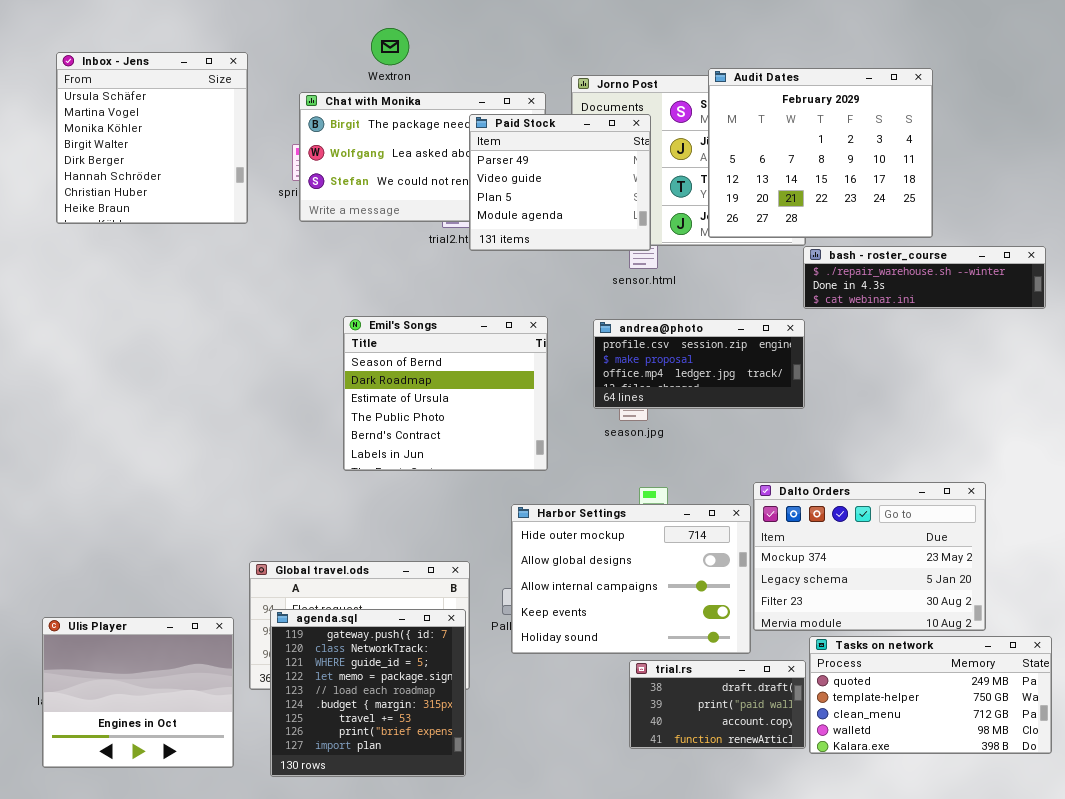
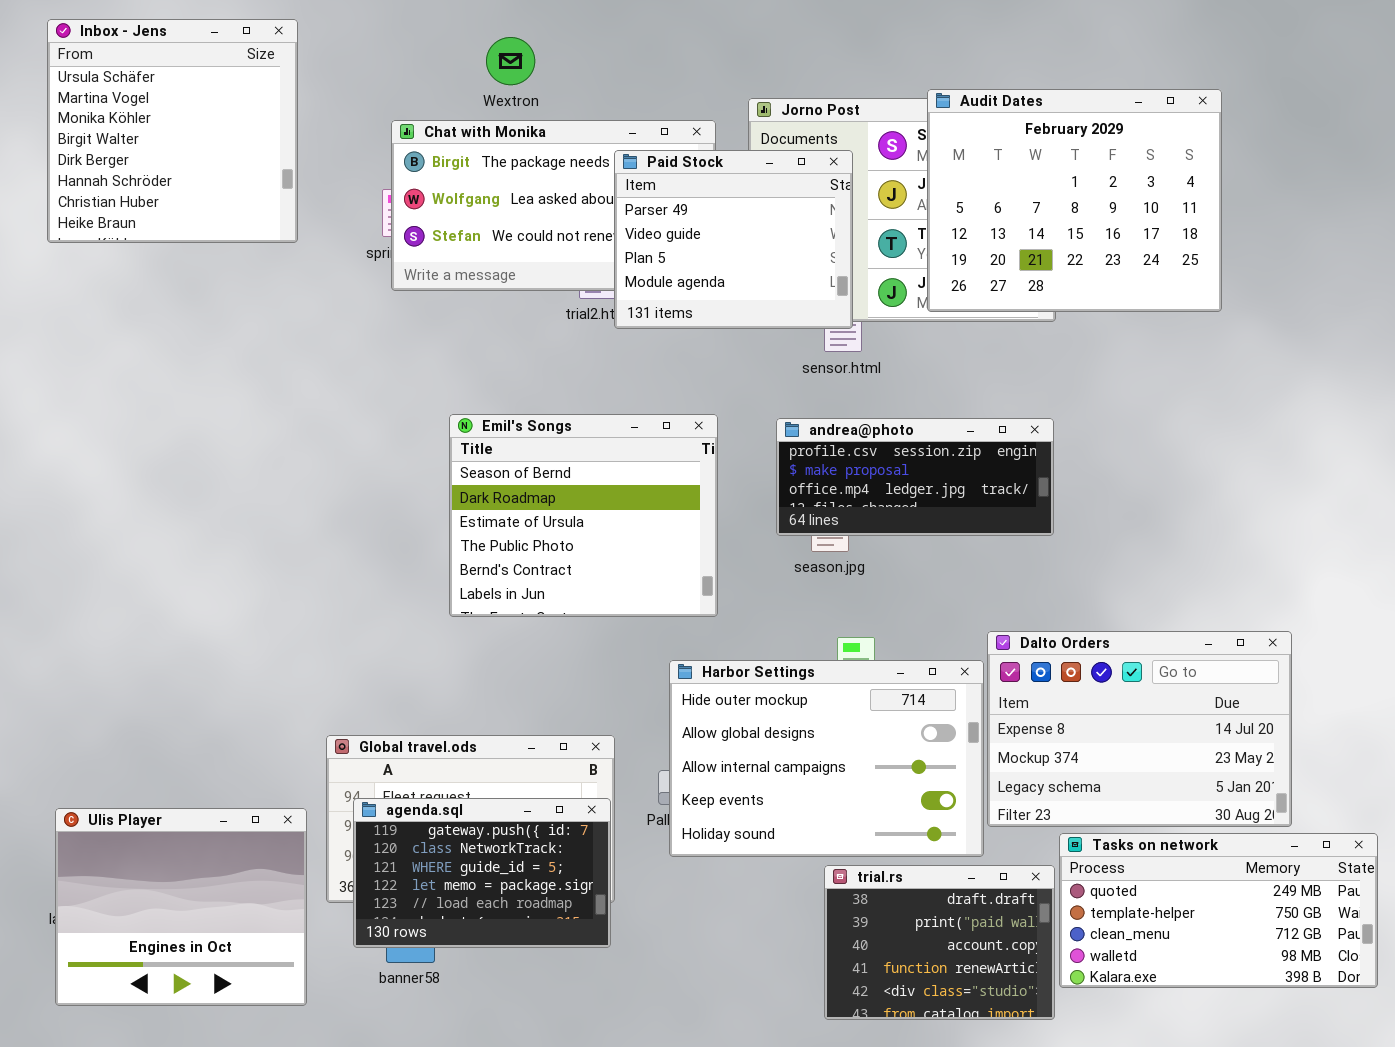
Inbox - Jens: [56,52,248,224] -> [47,19,298,243], moved
bash - roster_course: [803,246,1046,309] -> none, closed
Dalto Orders: [753,482,986,631] -> [987,631,1292,827], scrolled up 1 row
agenda.sql: [270,609,466,777] -> [353,798,611,948], resized
trial.rs: [629,660,806,749] -> [824,865,1055,1020], resized

